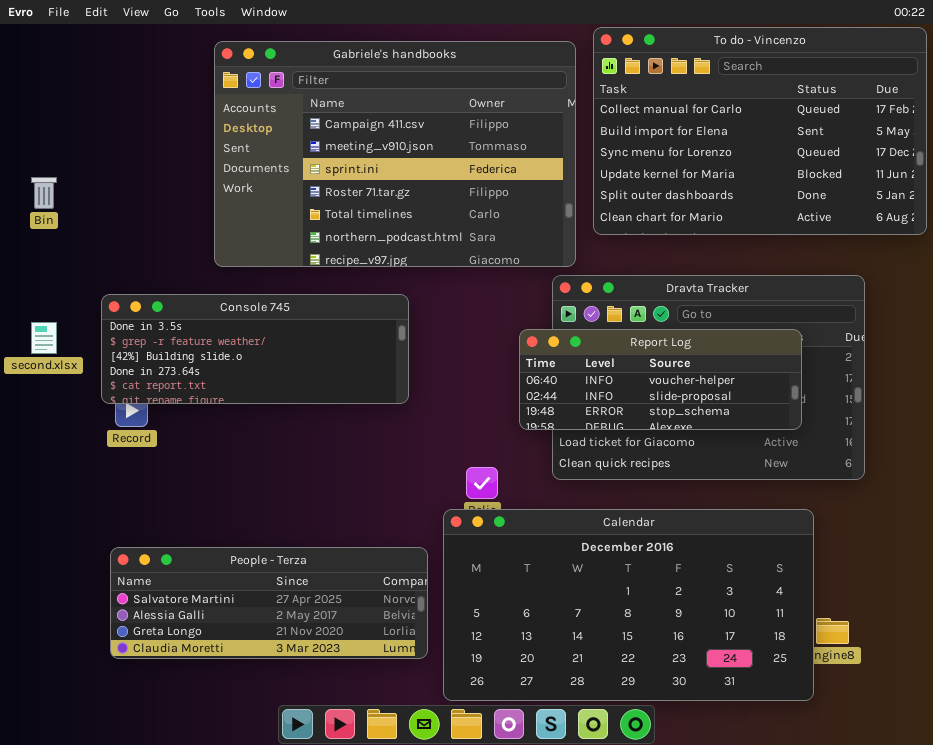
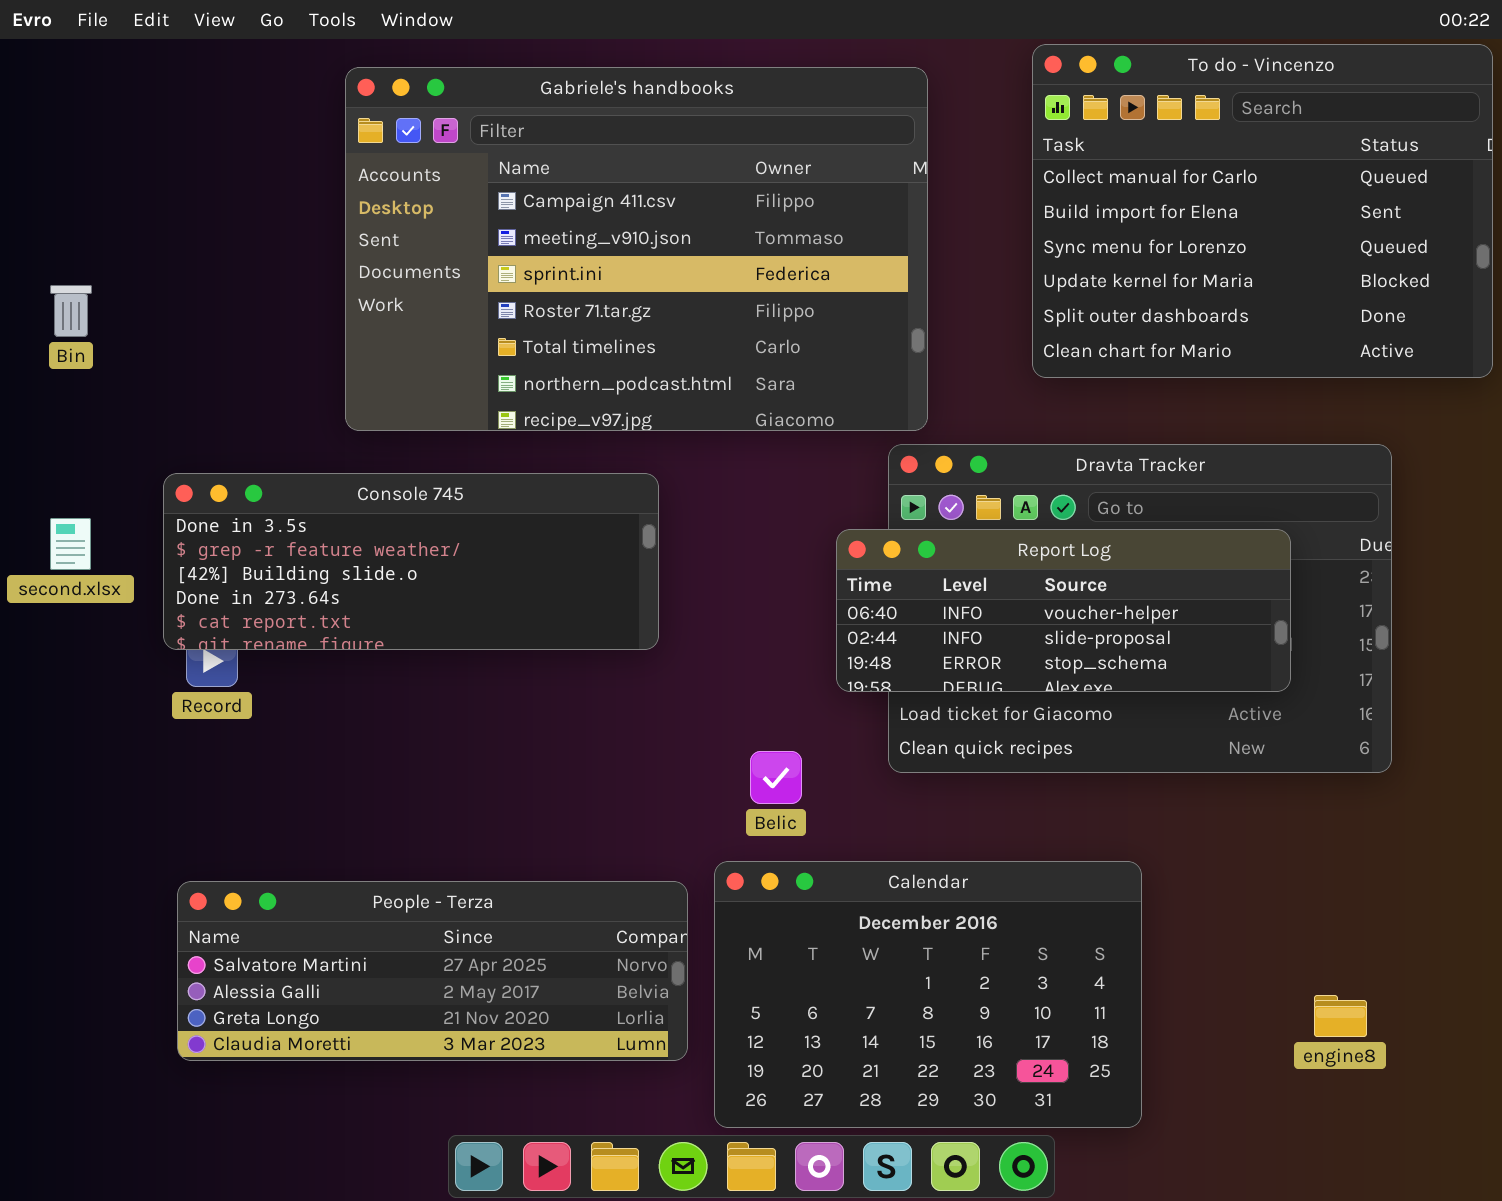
To do - Vincenzo: [593,27,927,235] -> [1032,44,1493,378], resized
Calendar: [443,509,814,701] -> [714,861,1142,1128], resized

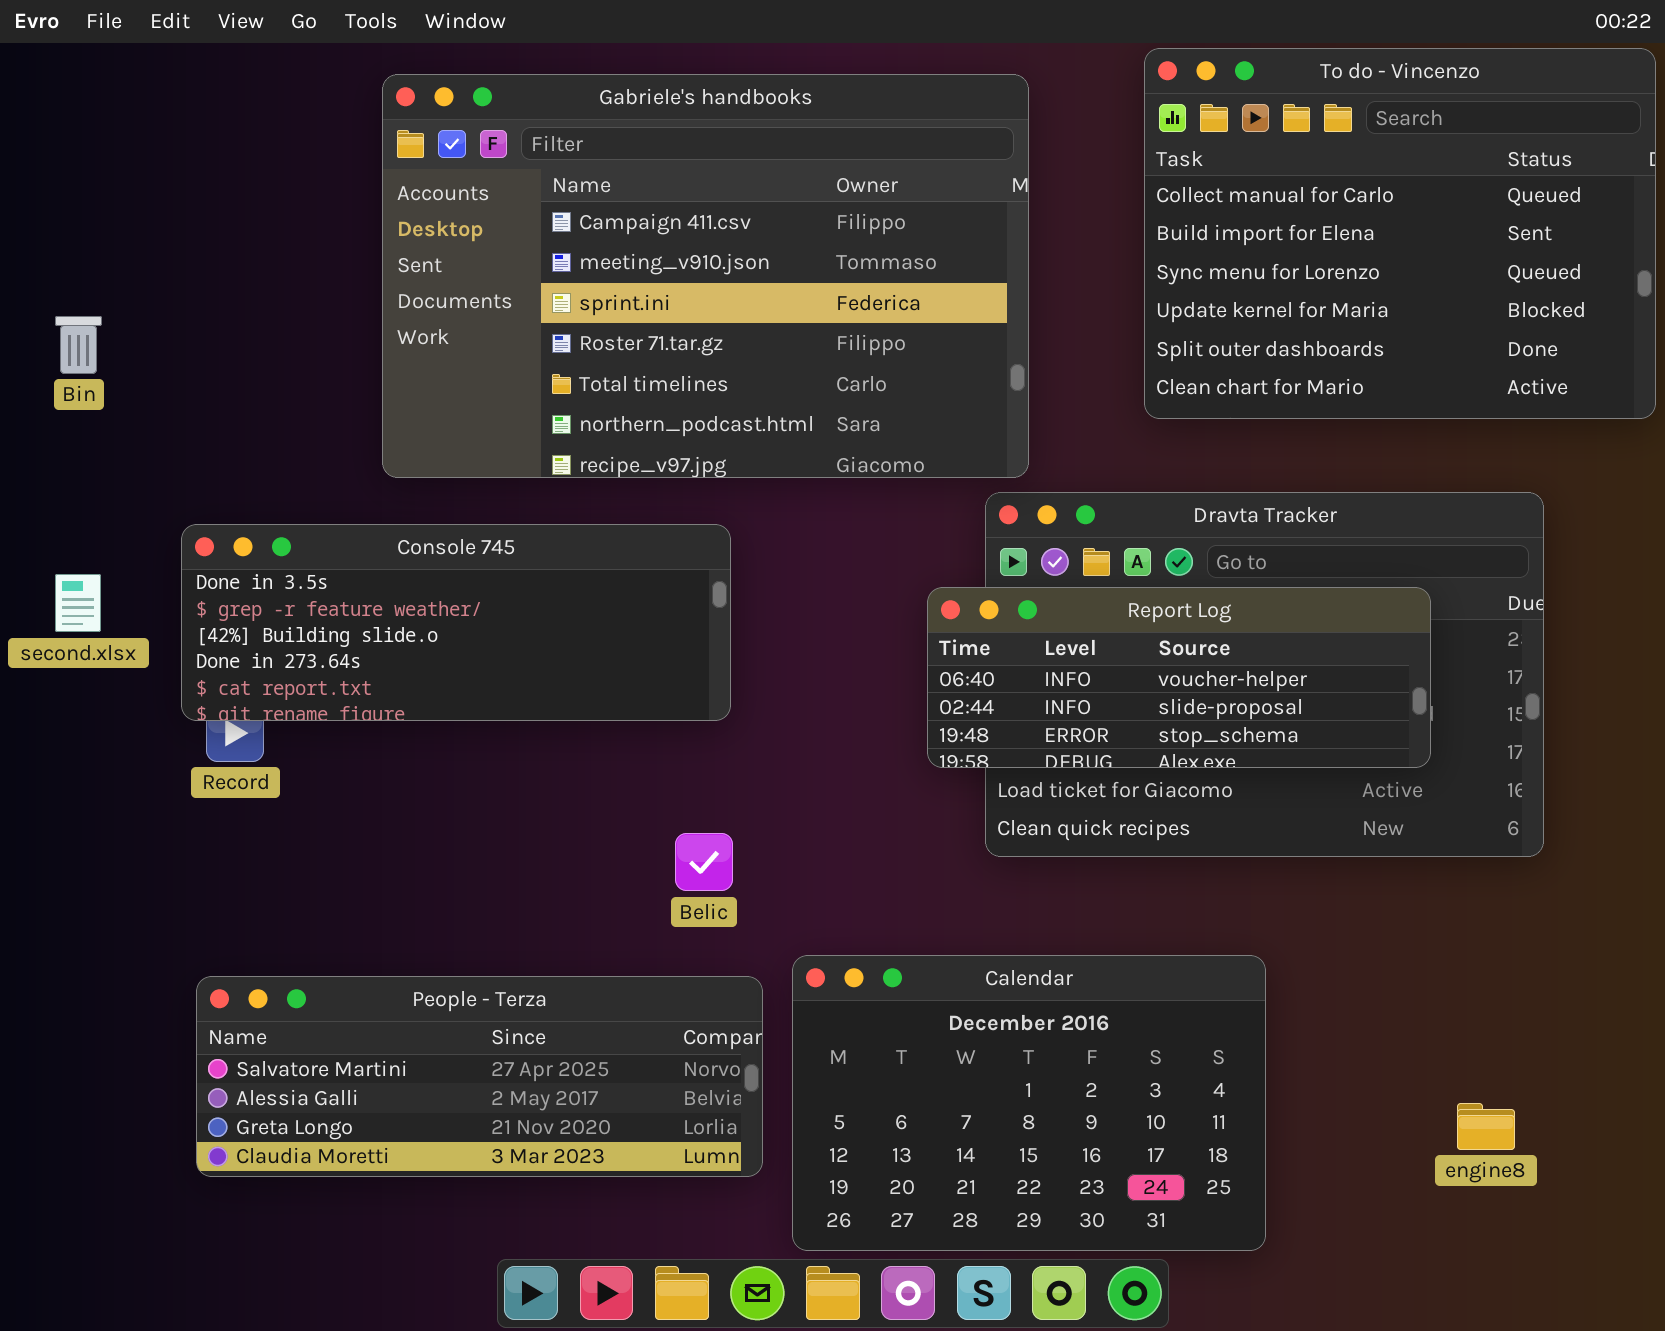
Belic: [750,751,802,804] -> [675,833,733,891], moved

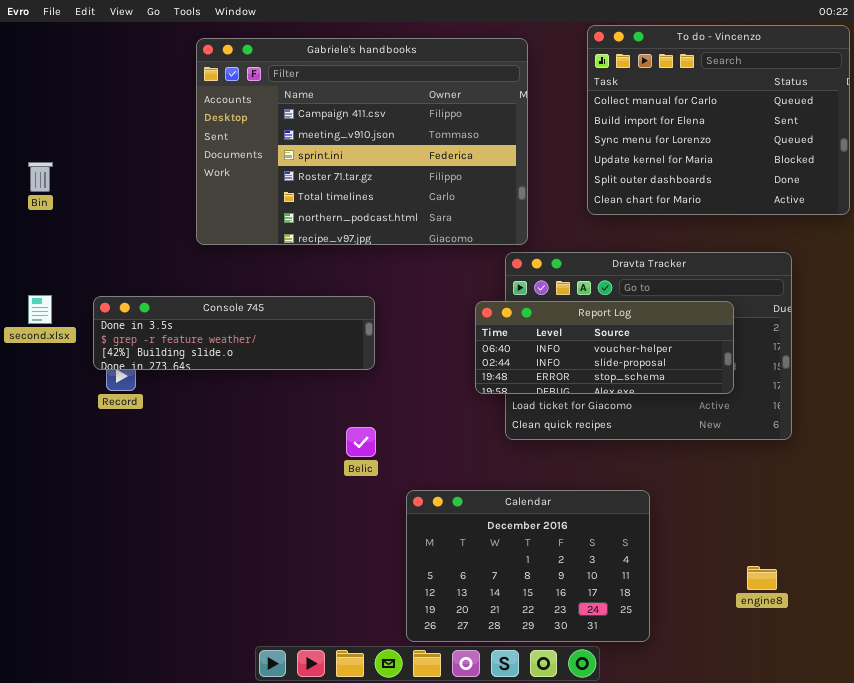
Console 745: [181,524,731,721] -> [93,296,375,370], resized
People - Terza: [196,976,763,1177] -> none, closed

